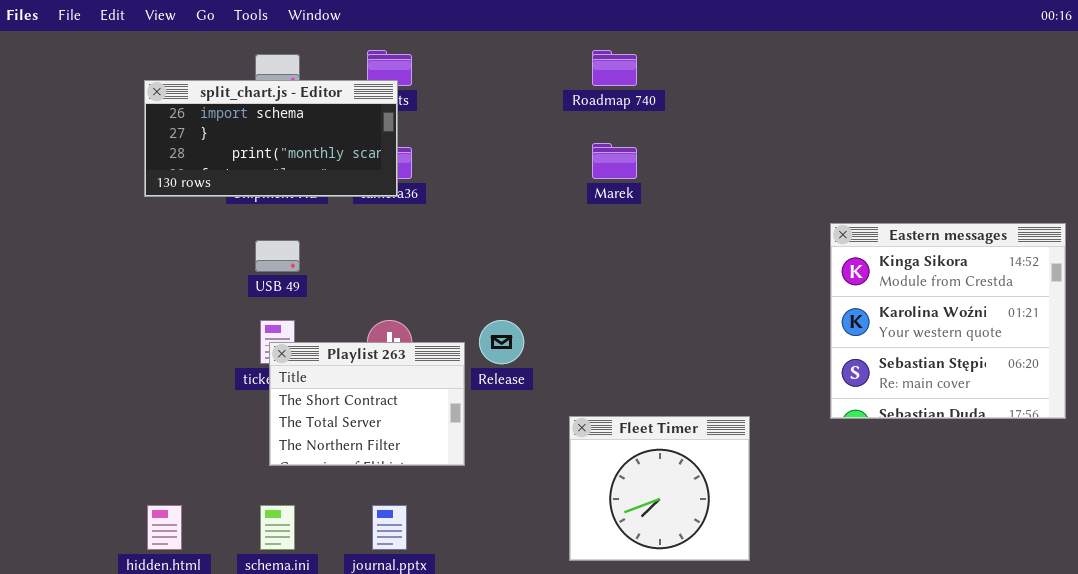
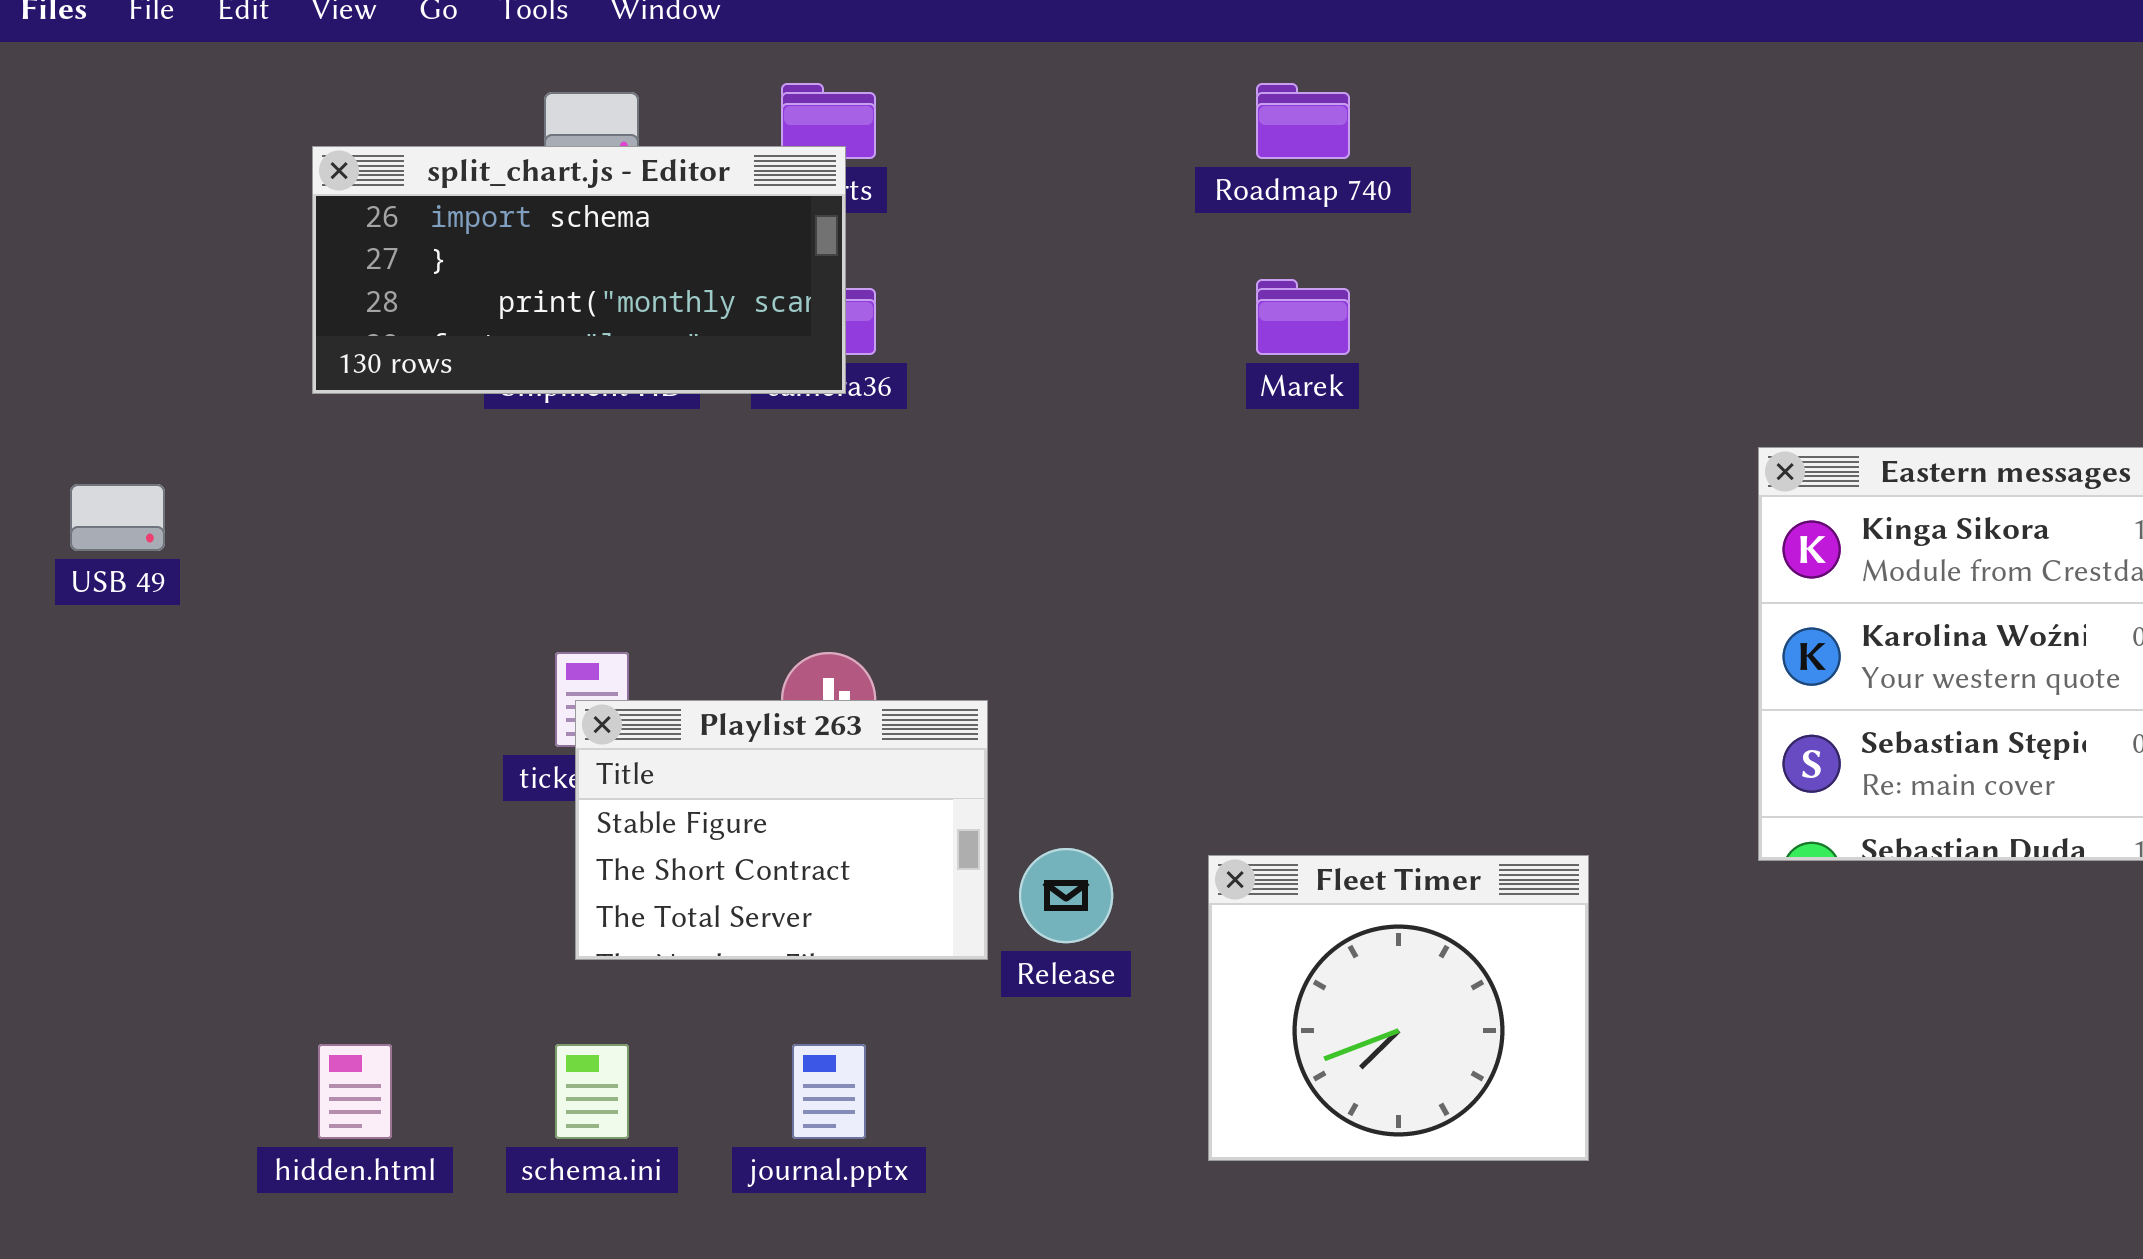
USB 49: [255,240,300,272] -> [70,484,165,551], moved
Release: [479,320,524,364] -> [1019,848,1113,943], moved
Playlist 263: [269,342,465,466] -> [575,700,988,960], scrolled up 1 row

